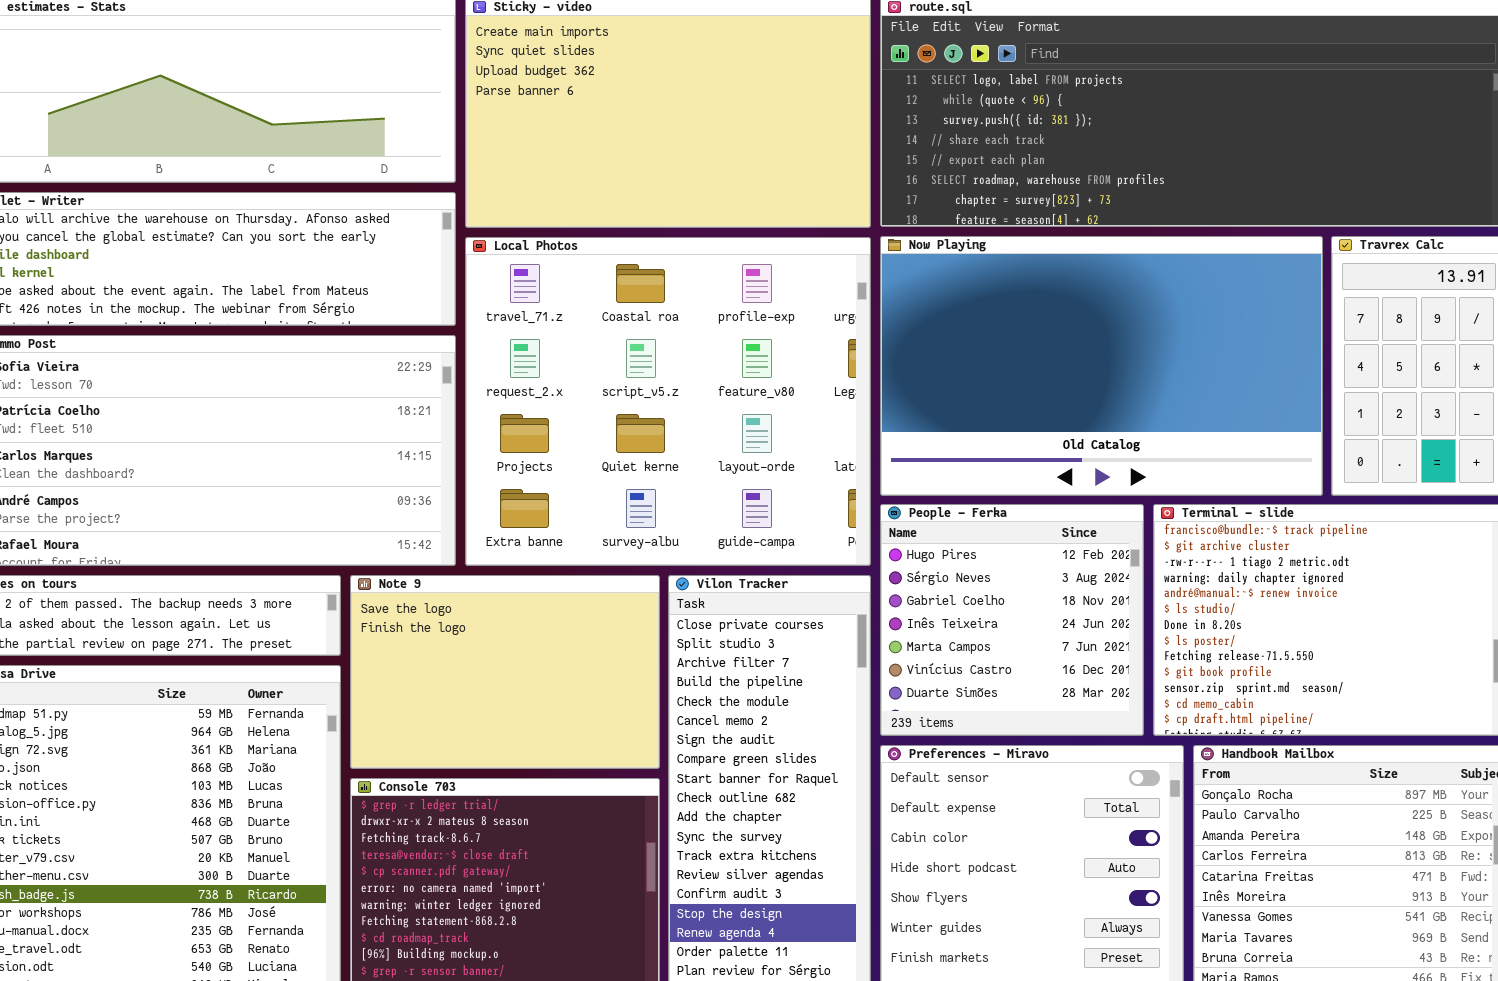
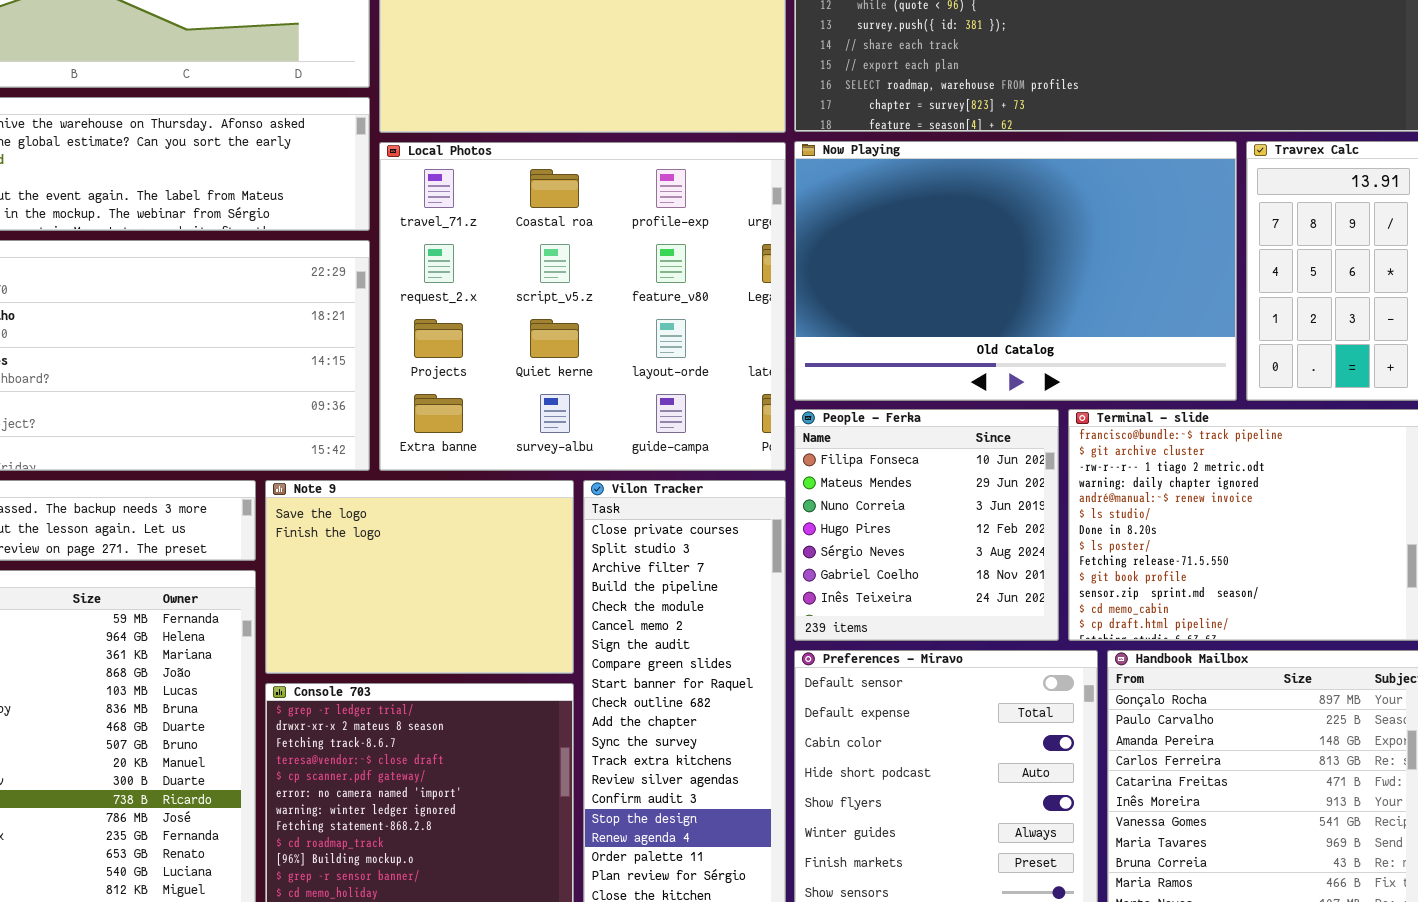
People - Ferka: [880,504,1144,736] -> [794,409,1059,641], scrolled up 3 rows

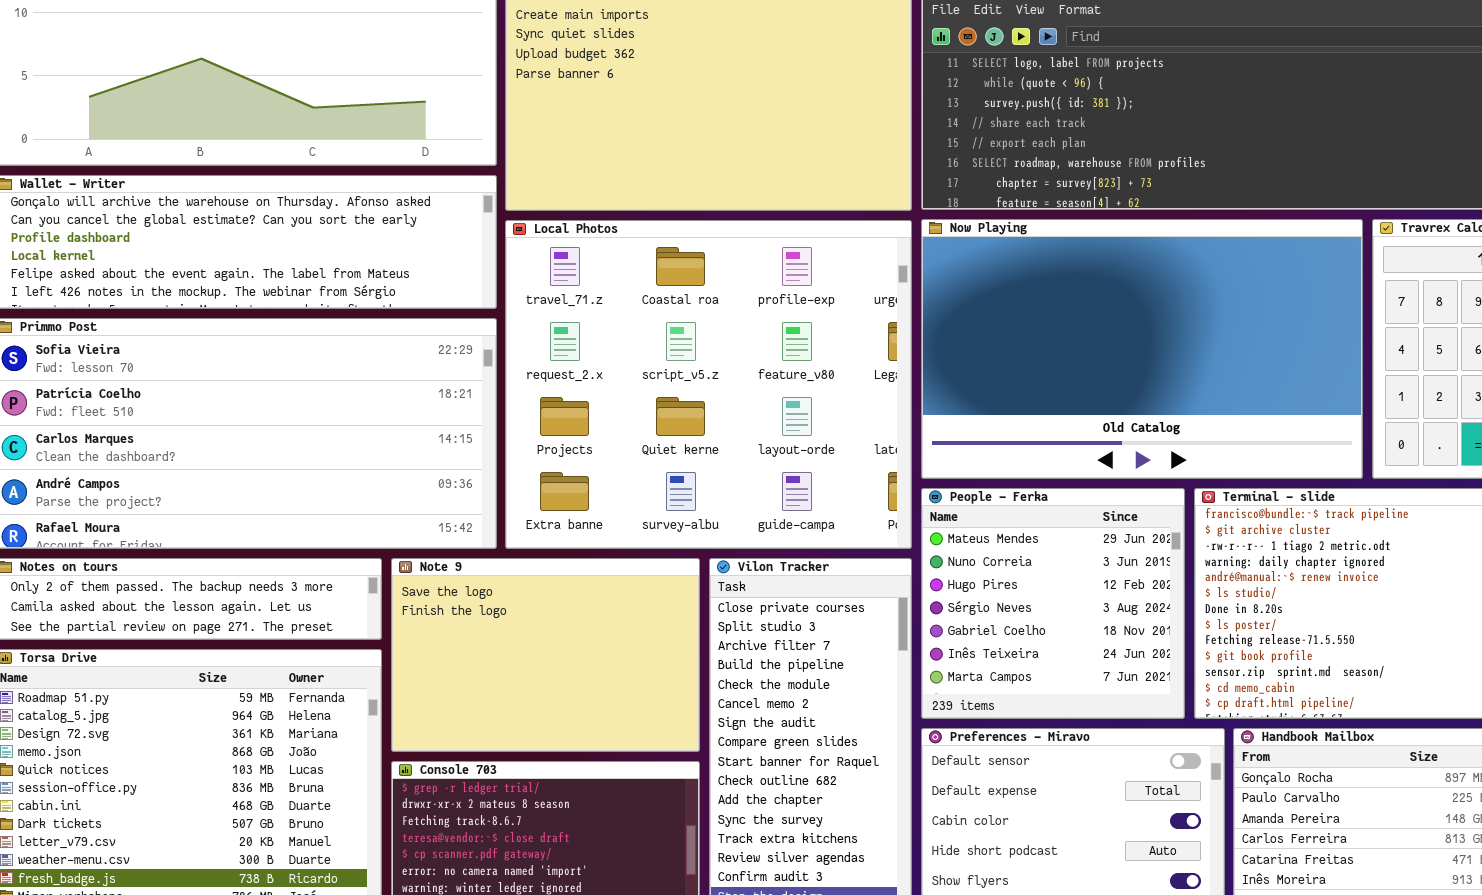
People - Ferka: [794,409,1059,641] -> [921,488,1185,719], scrolled down 1 row

